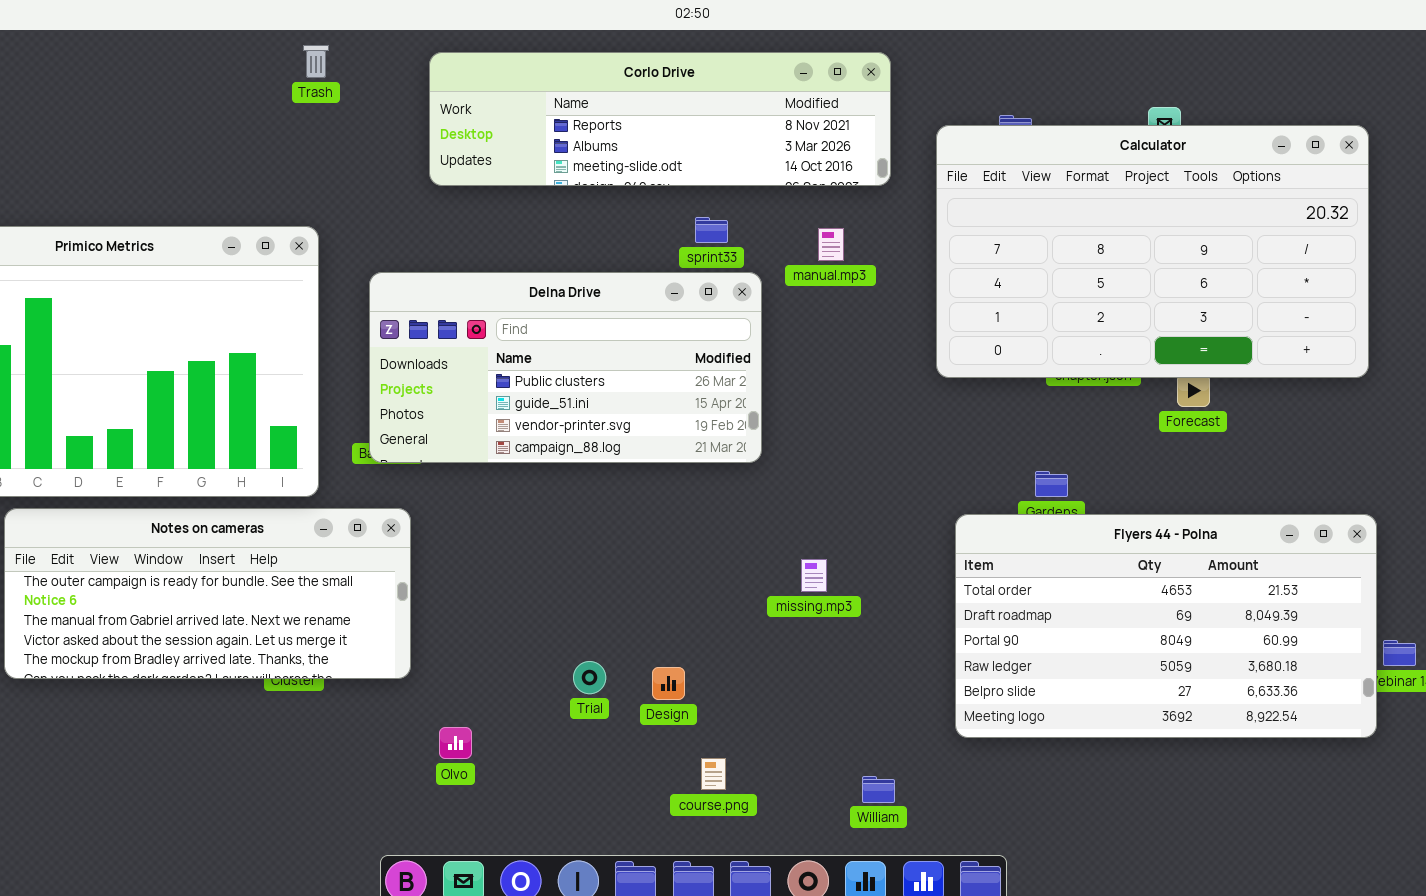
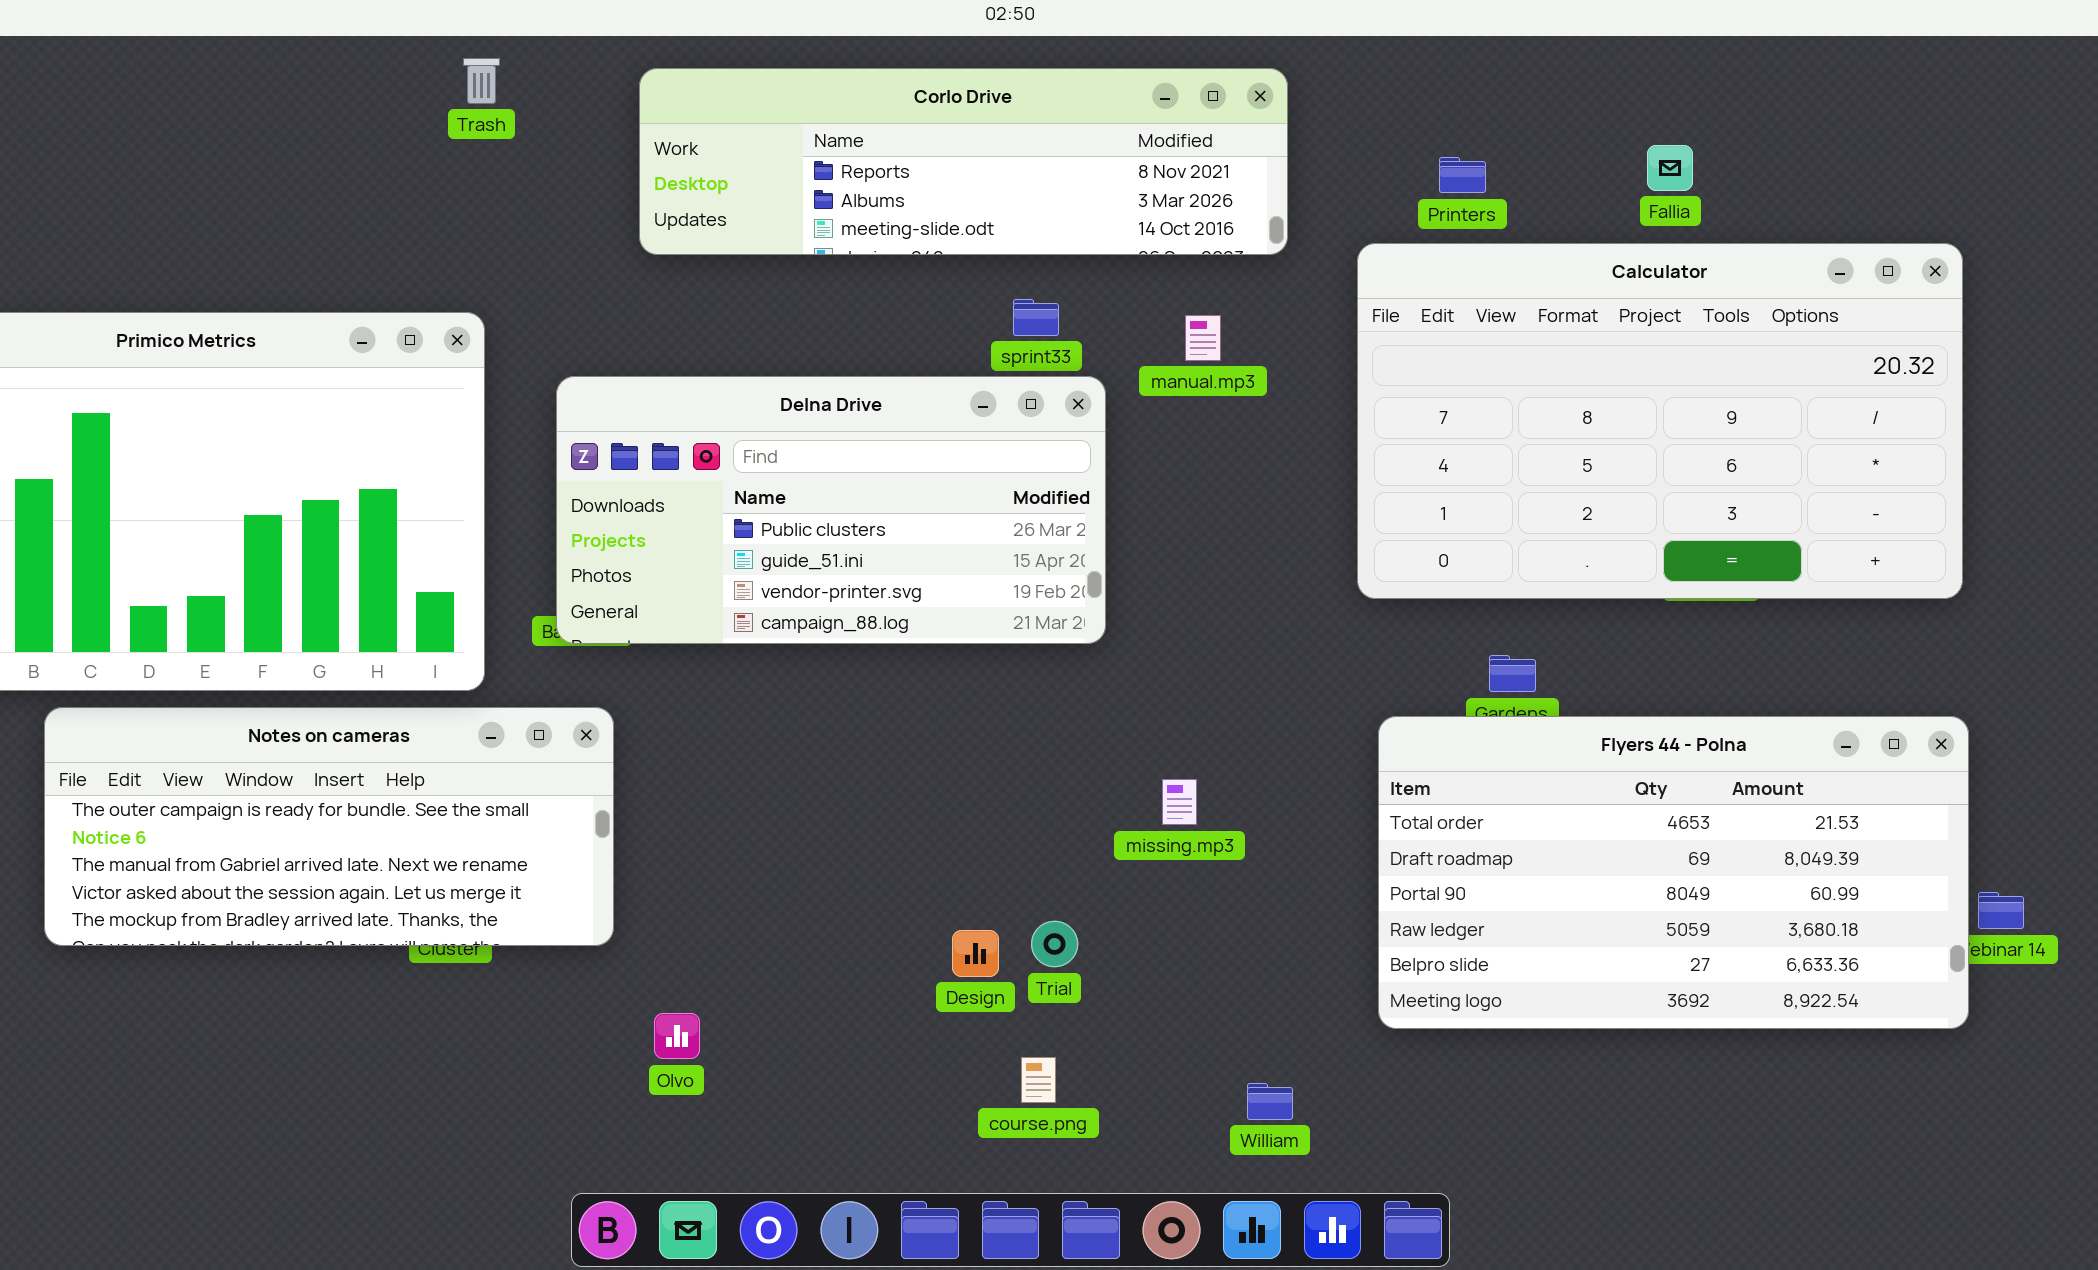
Calculator: [936,125,1369,378] -> [1357,243,1963,599], moved
Trial: [573,661,606,694] -> [1031,921,1078,967], moved

